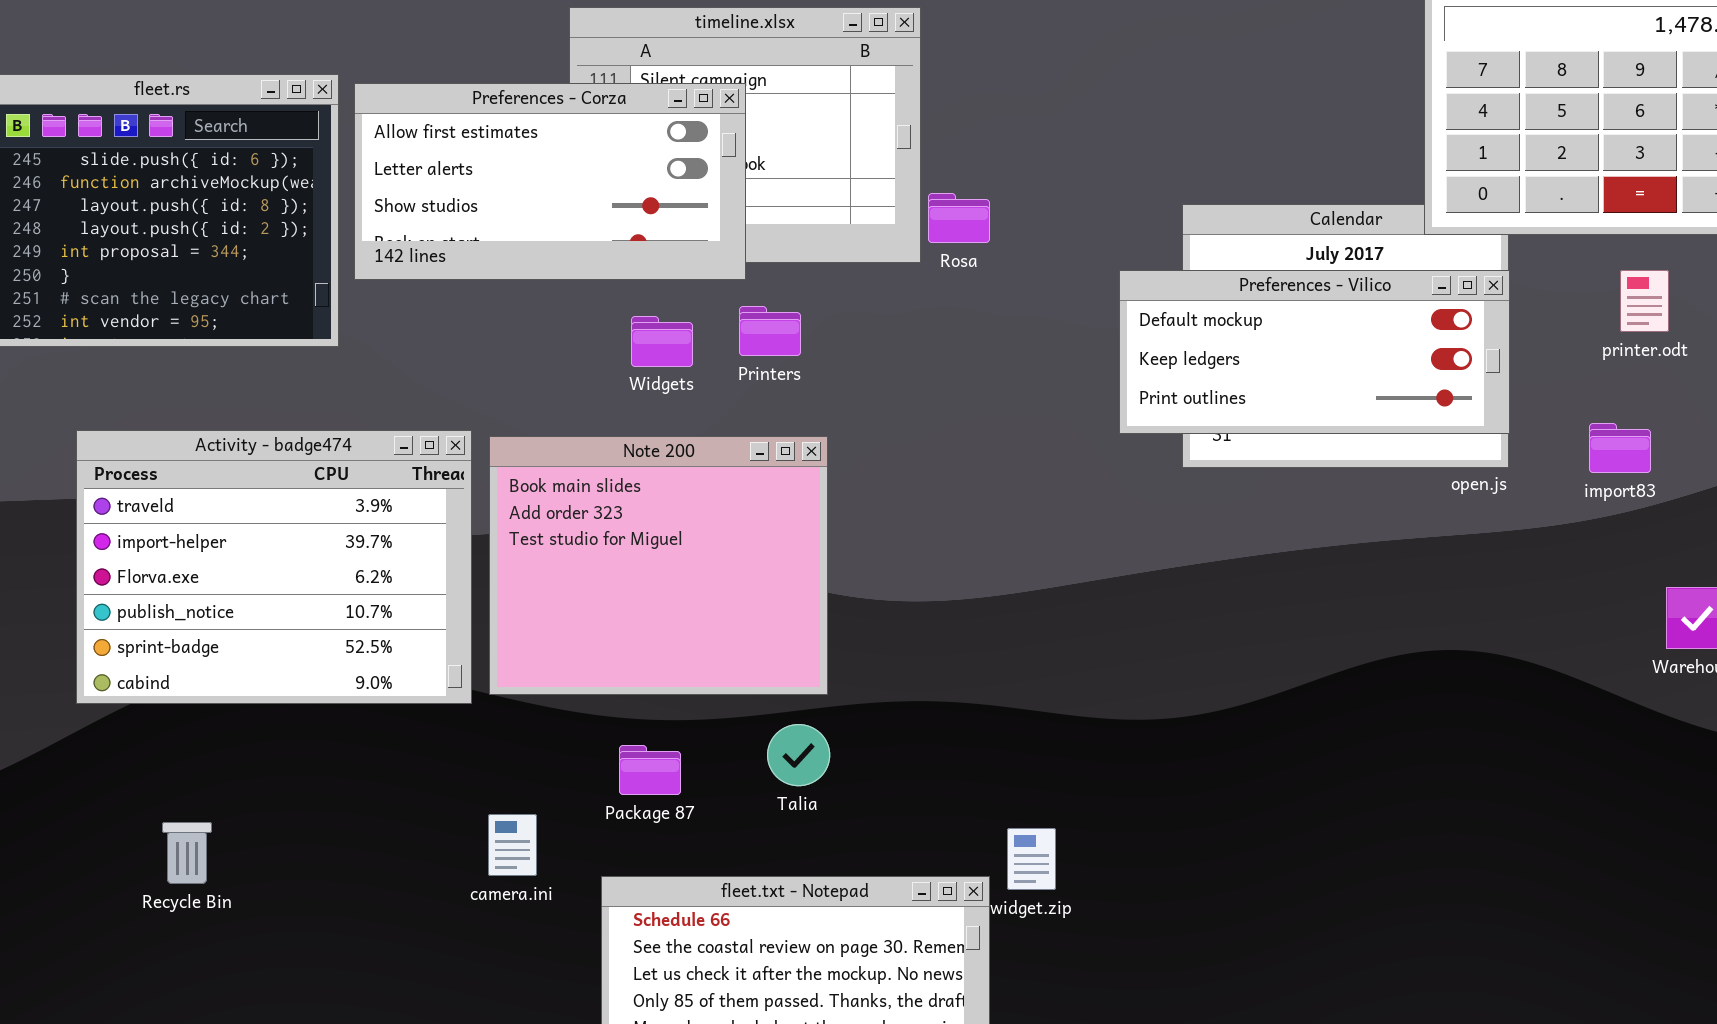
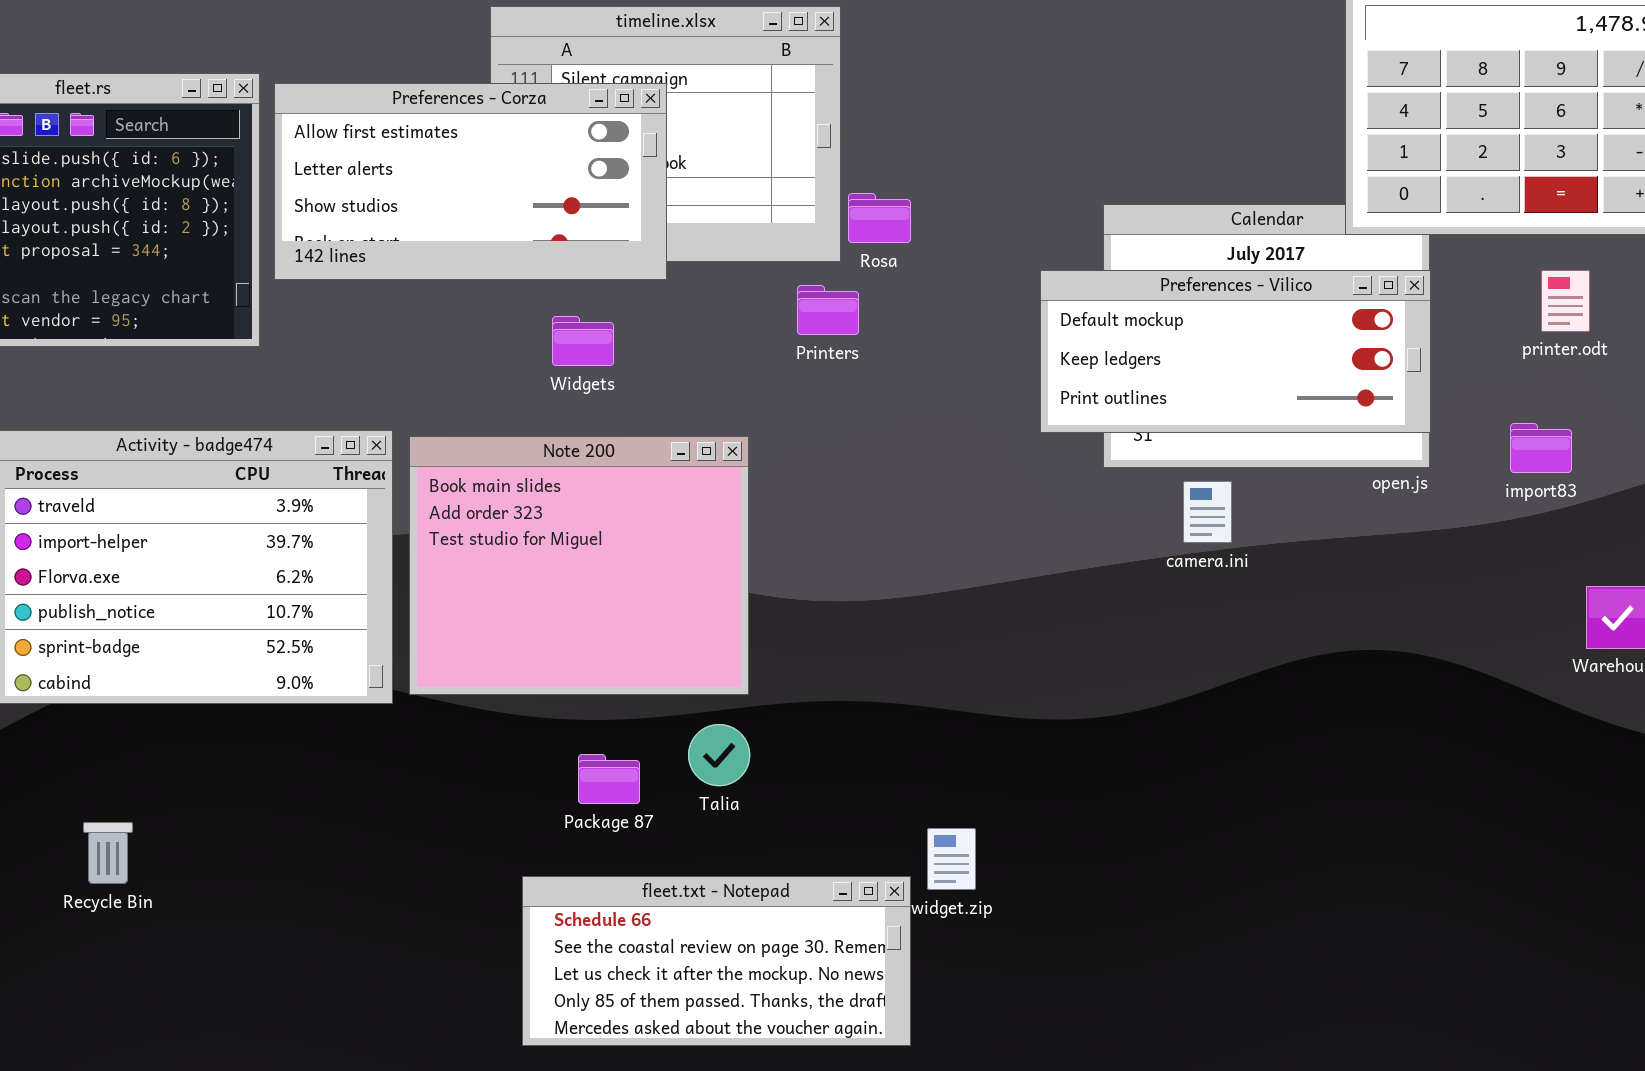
Printers: [739,306,801,356] -> [797,285,859,335], moved
Package 87: [619,745,681,795] -> [578,754,640,804], moved
camera.ini: [488,814,537,876] -> [1183,481,1232,543], moved

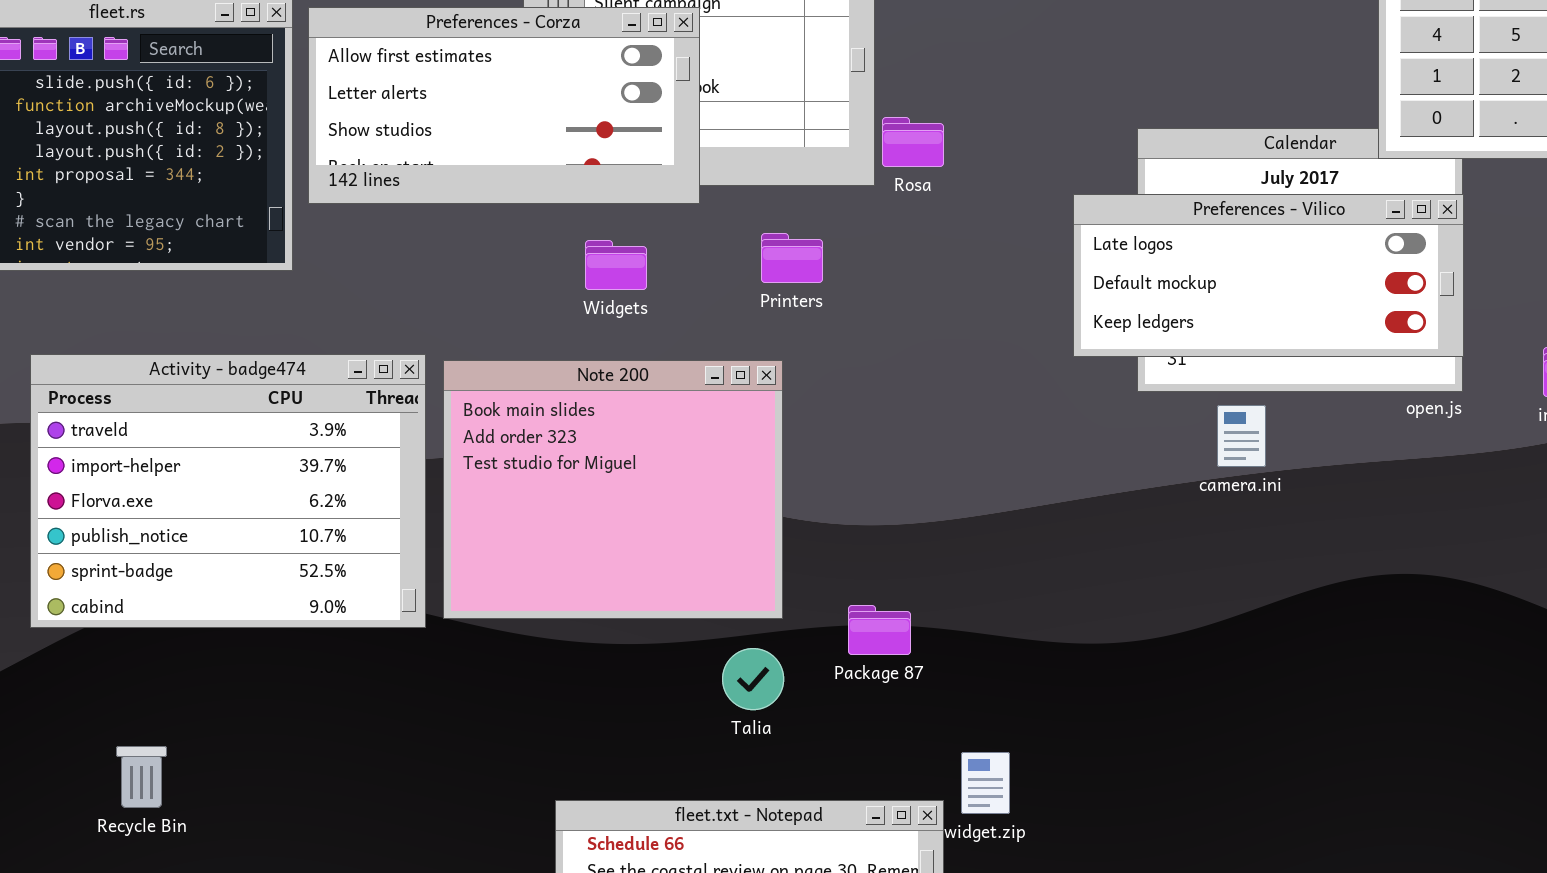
Preferences - Vilico: [1040,270,1431,433] -> [1073,194,1464,357], scrolled up 1 row
Printers: [797,285,859,335] -> [761,233,823,283], moved
Package 87: [578,754,640,804] -> [848,605,911,655], moved

